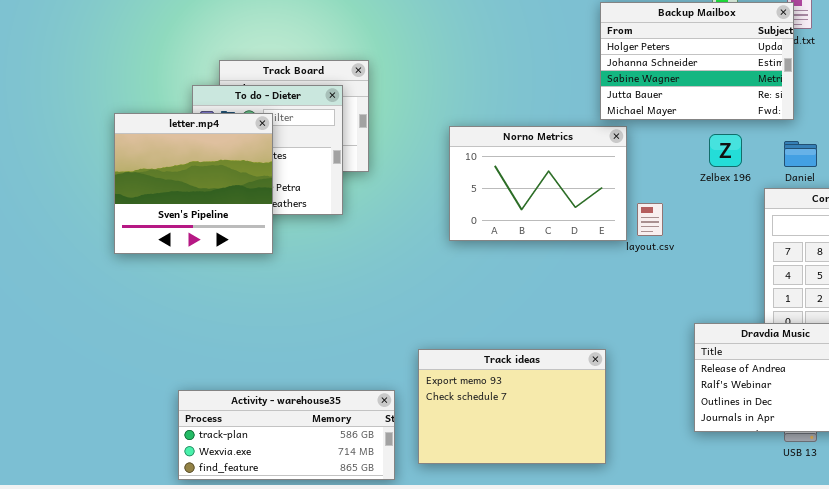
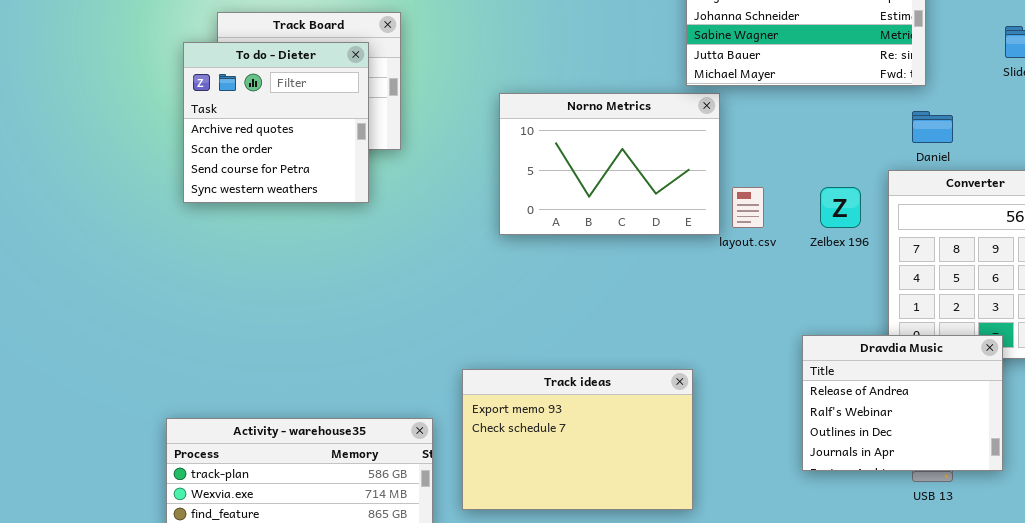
letter.mp4: [114,113,273,254] -> none, closed
Zelbex 196: [709,134,742,167] -> [820,187,861,228], moved

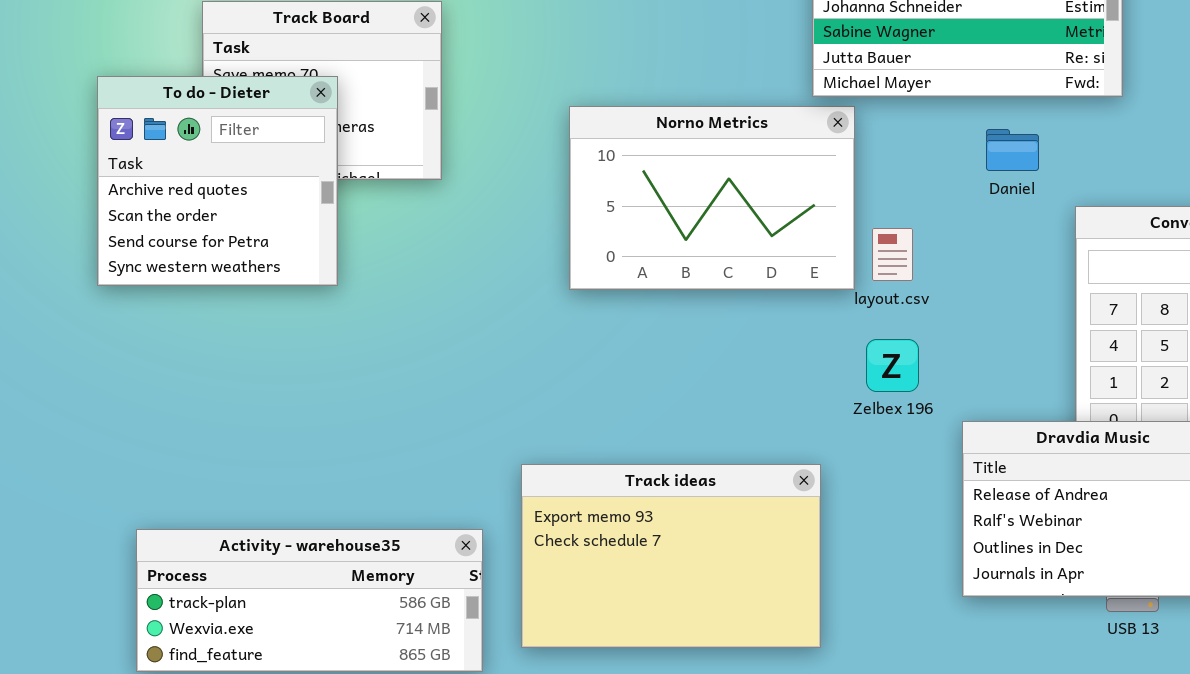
To do - Dieter: [183,42,369,203] -> [97,76,338,286], moved
Daniel: [912,111,953,143] -> [986,129,1039,171], moved
Zelbex 196: [820,187,861,228] -> [866,339,919,392], moved

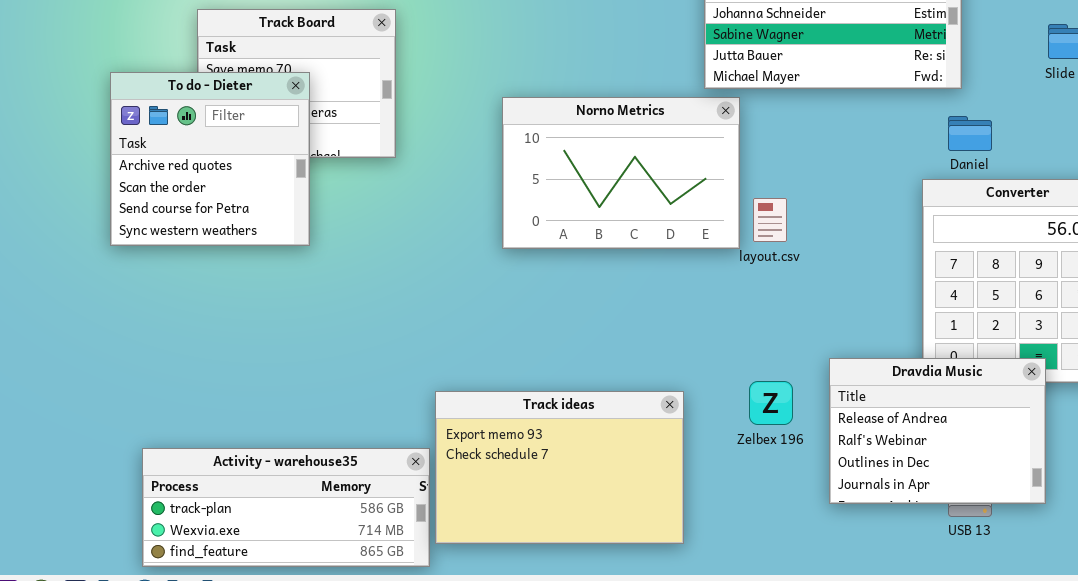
Daniel: [986,129,1039,171] -> [948,116,992,151], moved
Zelbex 196: [866,339,919,392] -> [749,381,793,425], moved
Track ideas: [521,464,821,648] -> [435,391,684,544], moved

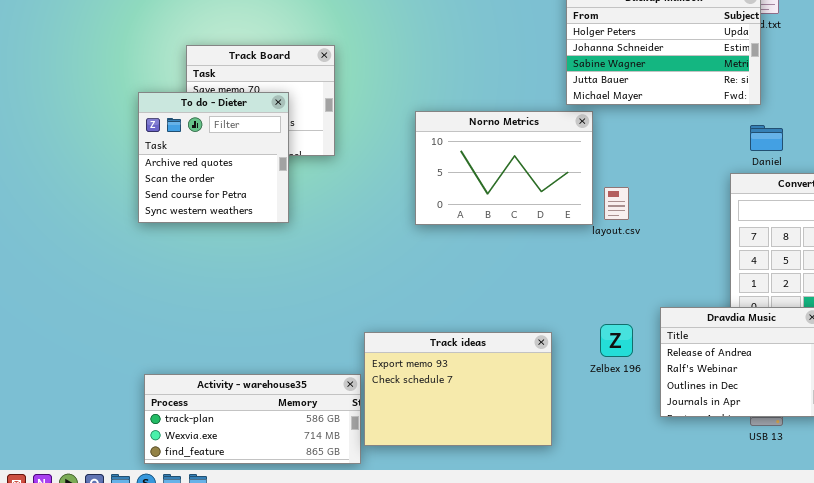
To do - Dieter: [110,72,310,246] -> [138,92,289,223], moved

